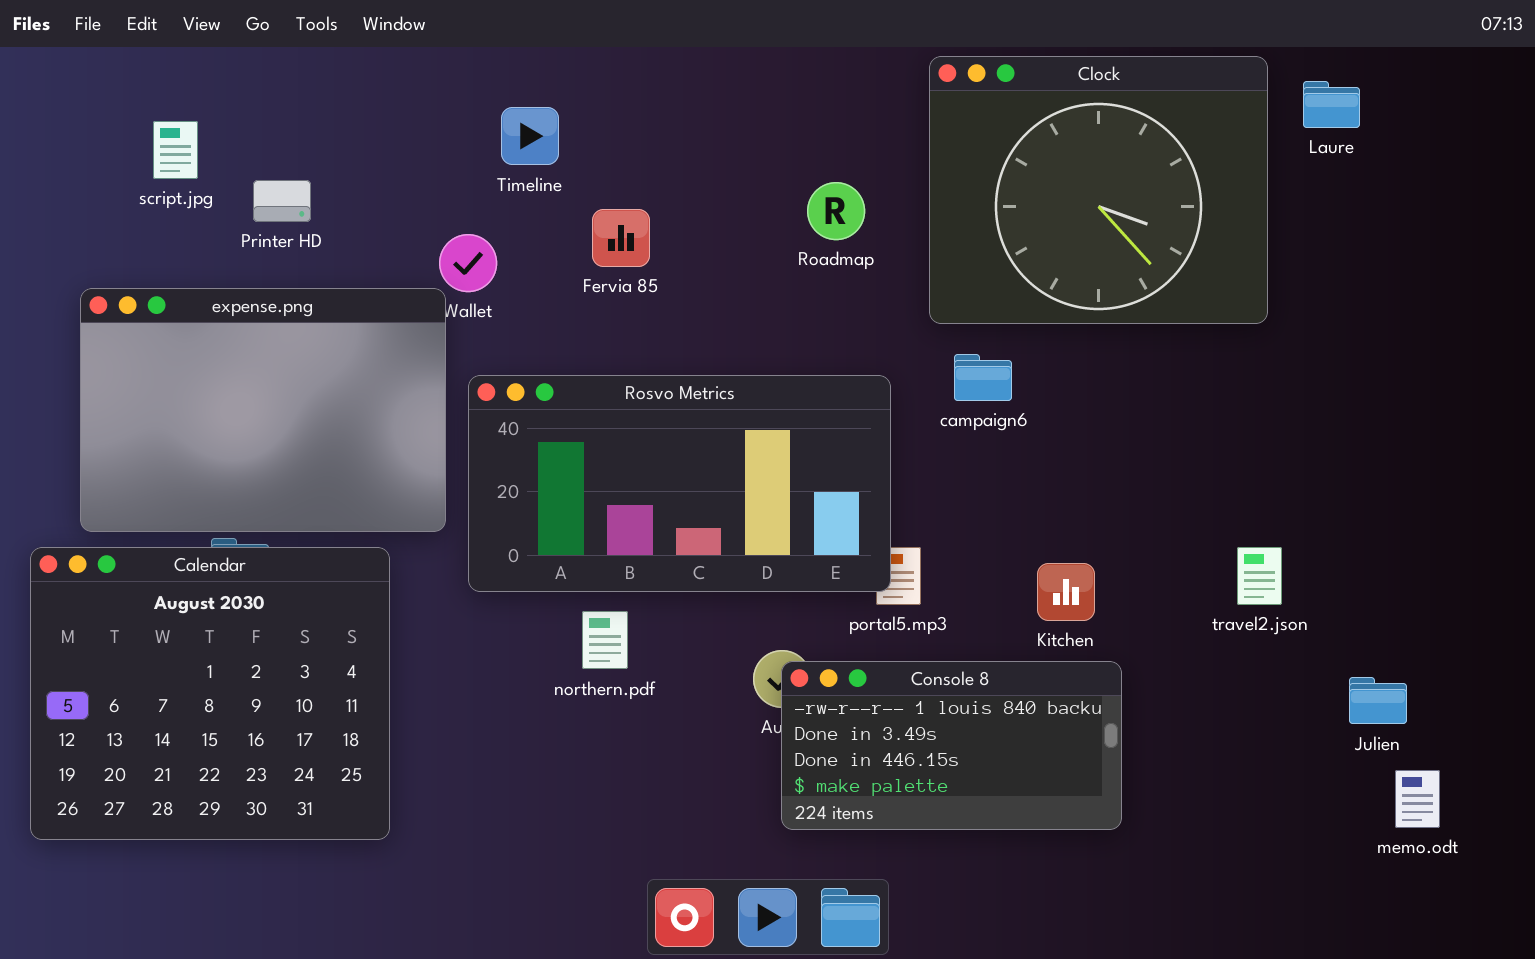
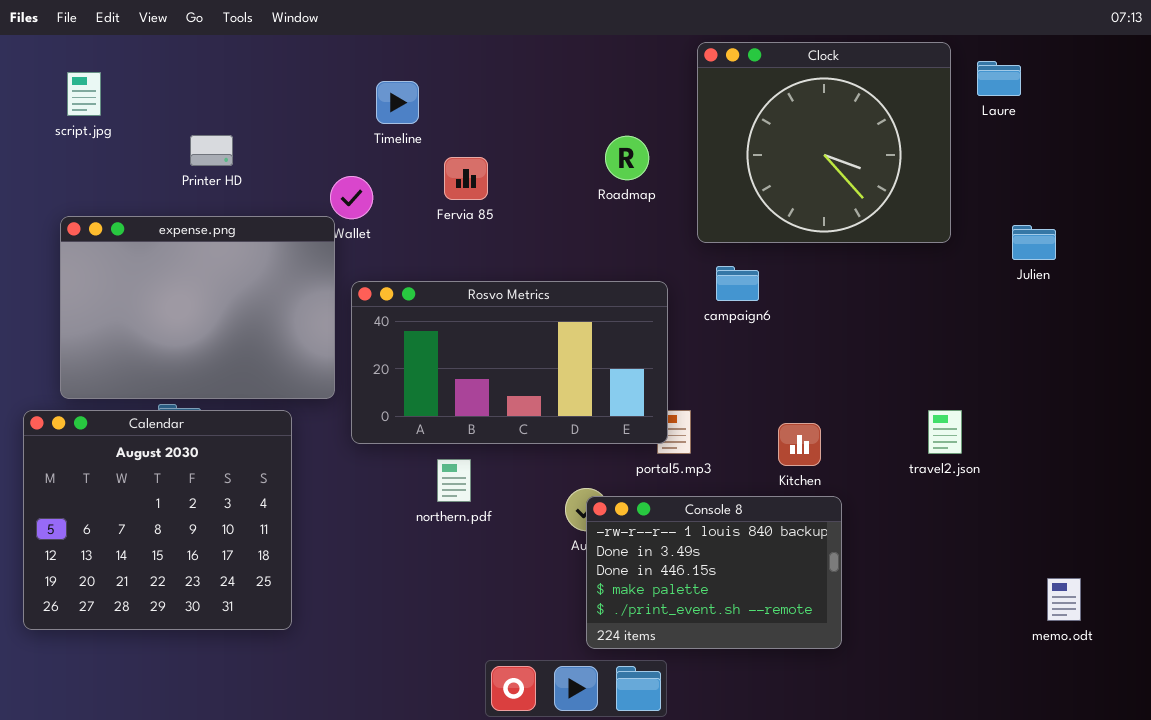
script.jpg: [153,121,198,179] -> [67,72,101,116], moved
Console 8: [781,661,1122,830] -> [586,496,842,649], resized
Julien: [1349,677,1407,724] -> [1012,225,1056,260], moved

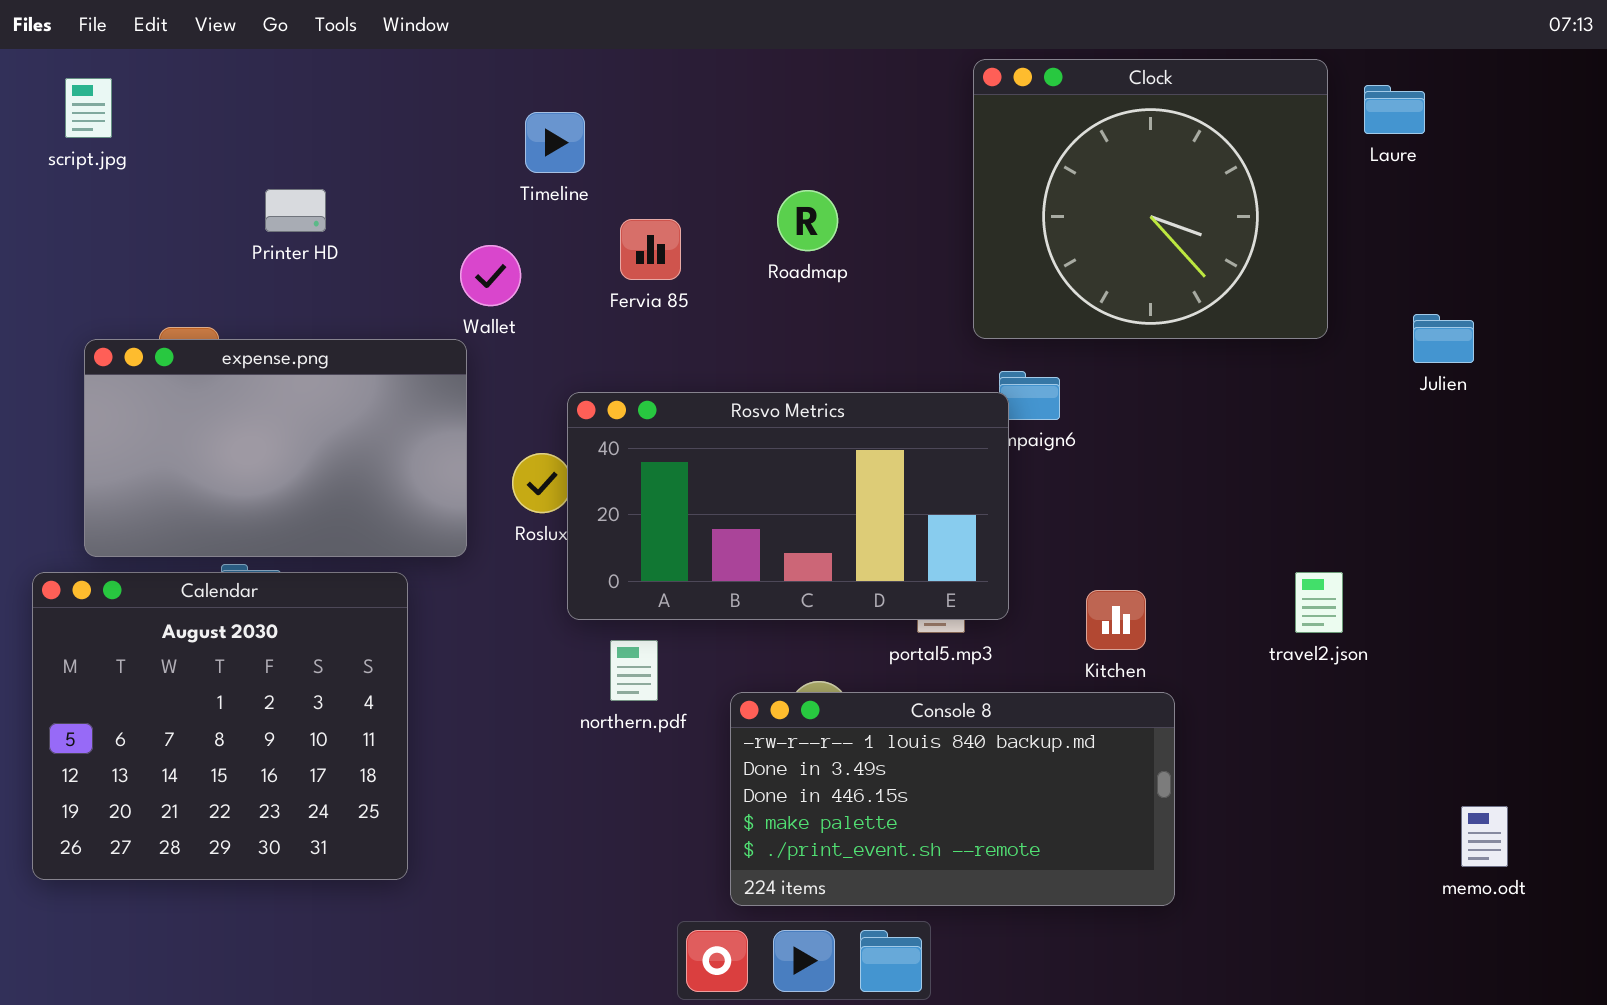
script.jpg: [67,72,101,116] -> [65,78,112,138], moved
Roadmap: [605,136,649,180] -> [777,190,838,251], moved
expense.png: [60,216,335,399] -> [84,339,467,557], resized
Rosvo Metrics: [351,281,668,444] -> [567,392,1009,620], moved
Console 8: [586,496,842,649] -> [730,692,1175,906], resized

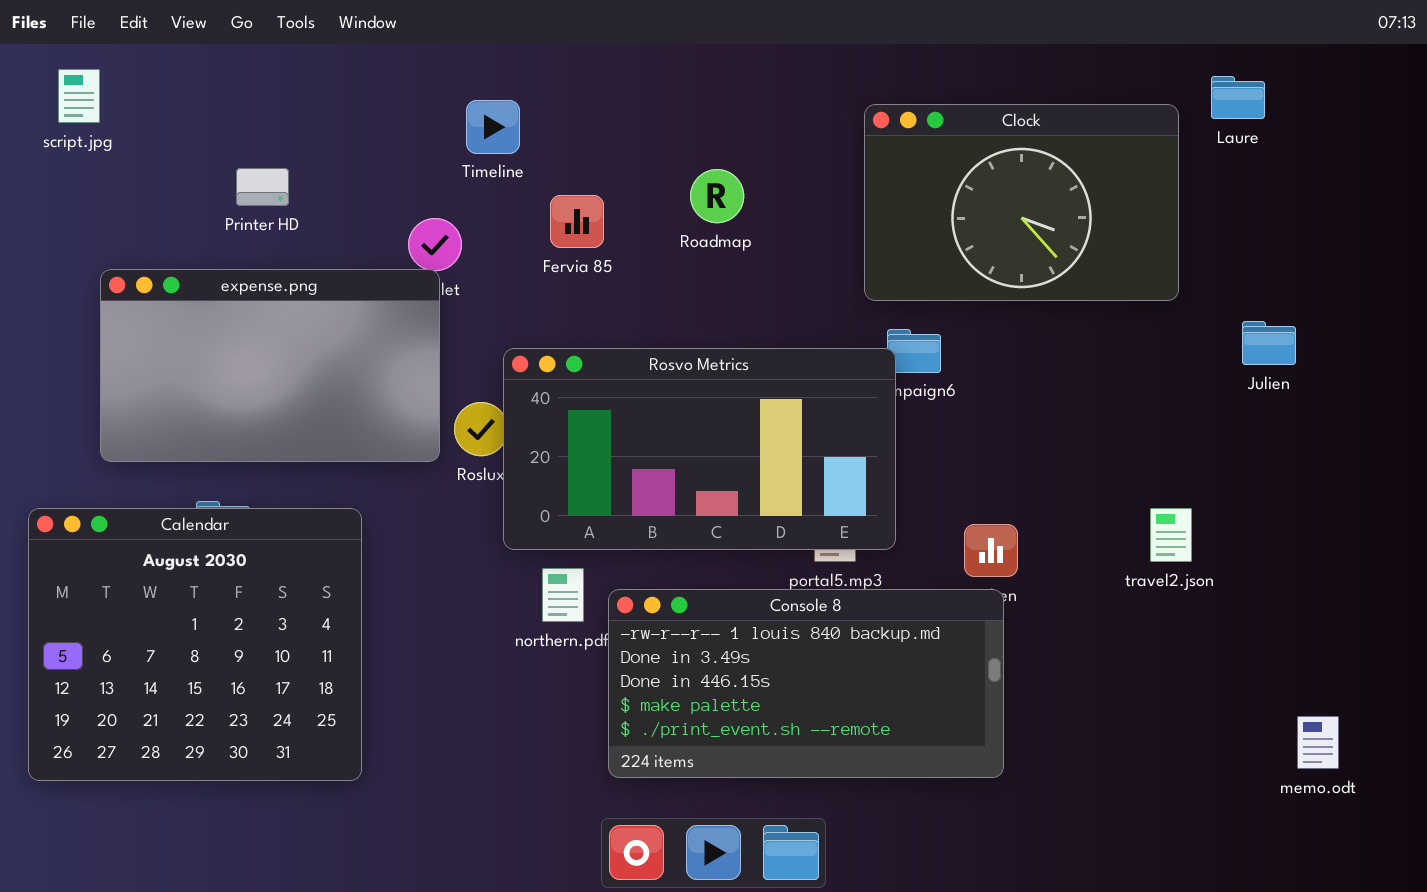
Clock: [973,59,1328,339] -> [864,104,1179,301], resized
Julien: [1413,314,1474,363] -> [1242,321,1296,365], moved
expense.png: [84,339,467,557] -> [100,269,440,462], moved
Console 8: [730,692,1175,906] -> [608,589,1004,778], moved

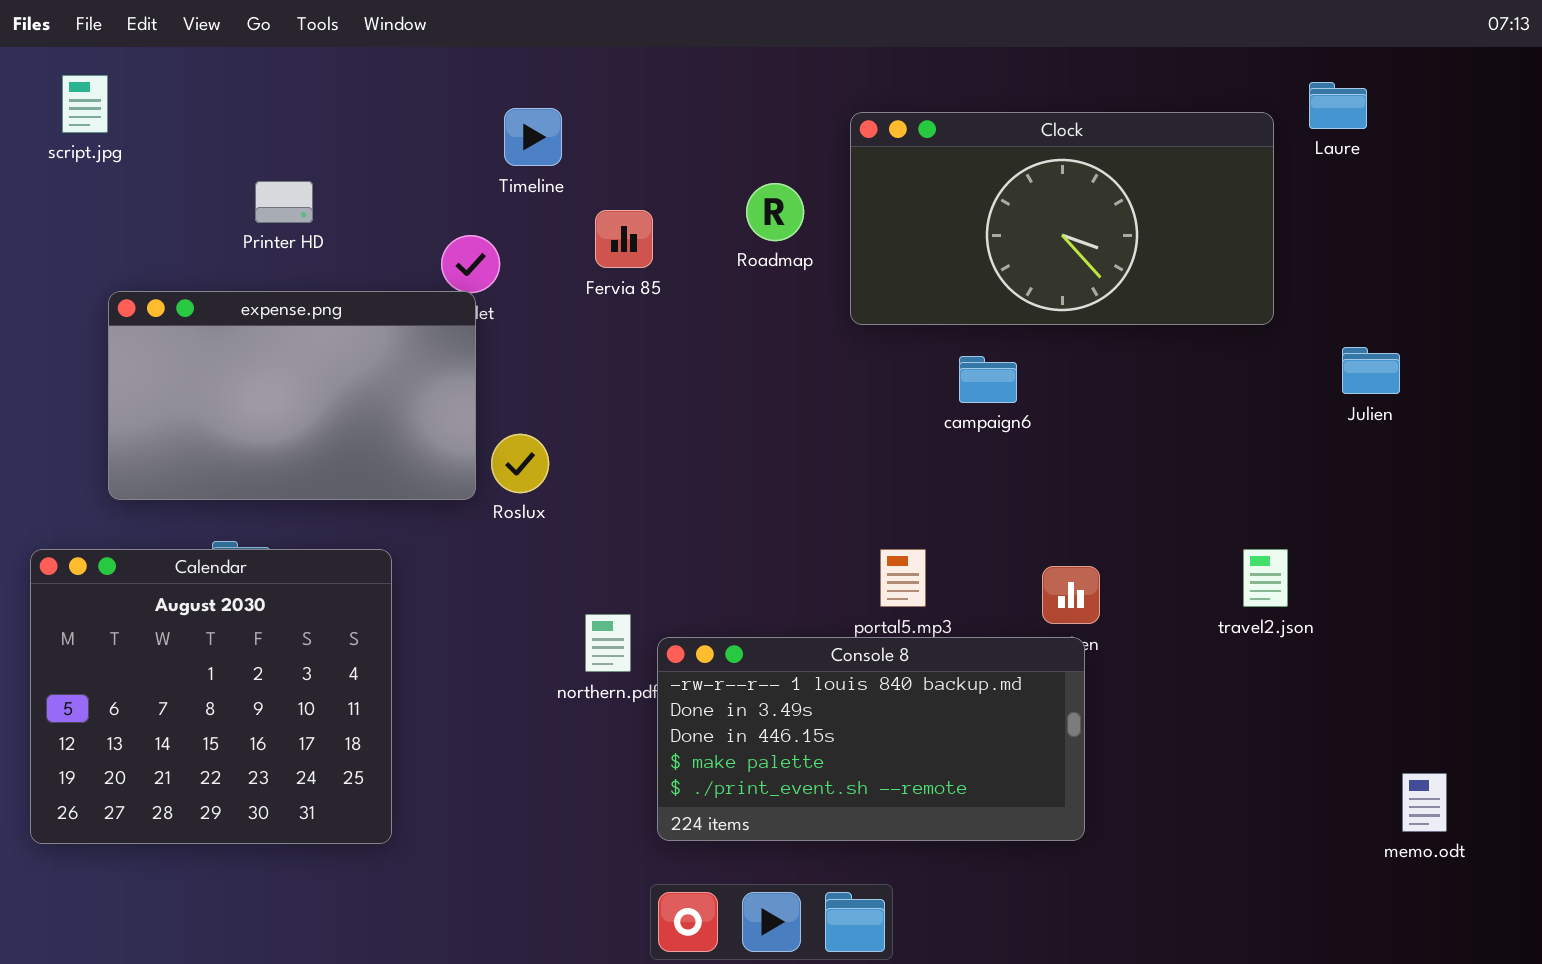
Clock: [864,104,1179,301] -> [850,112,1274,325], resized
Rosvo Metrics: [503,348,896,550] -> none, closed

